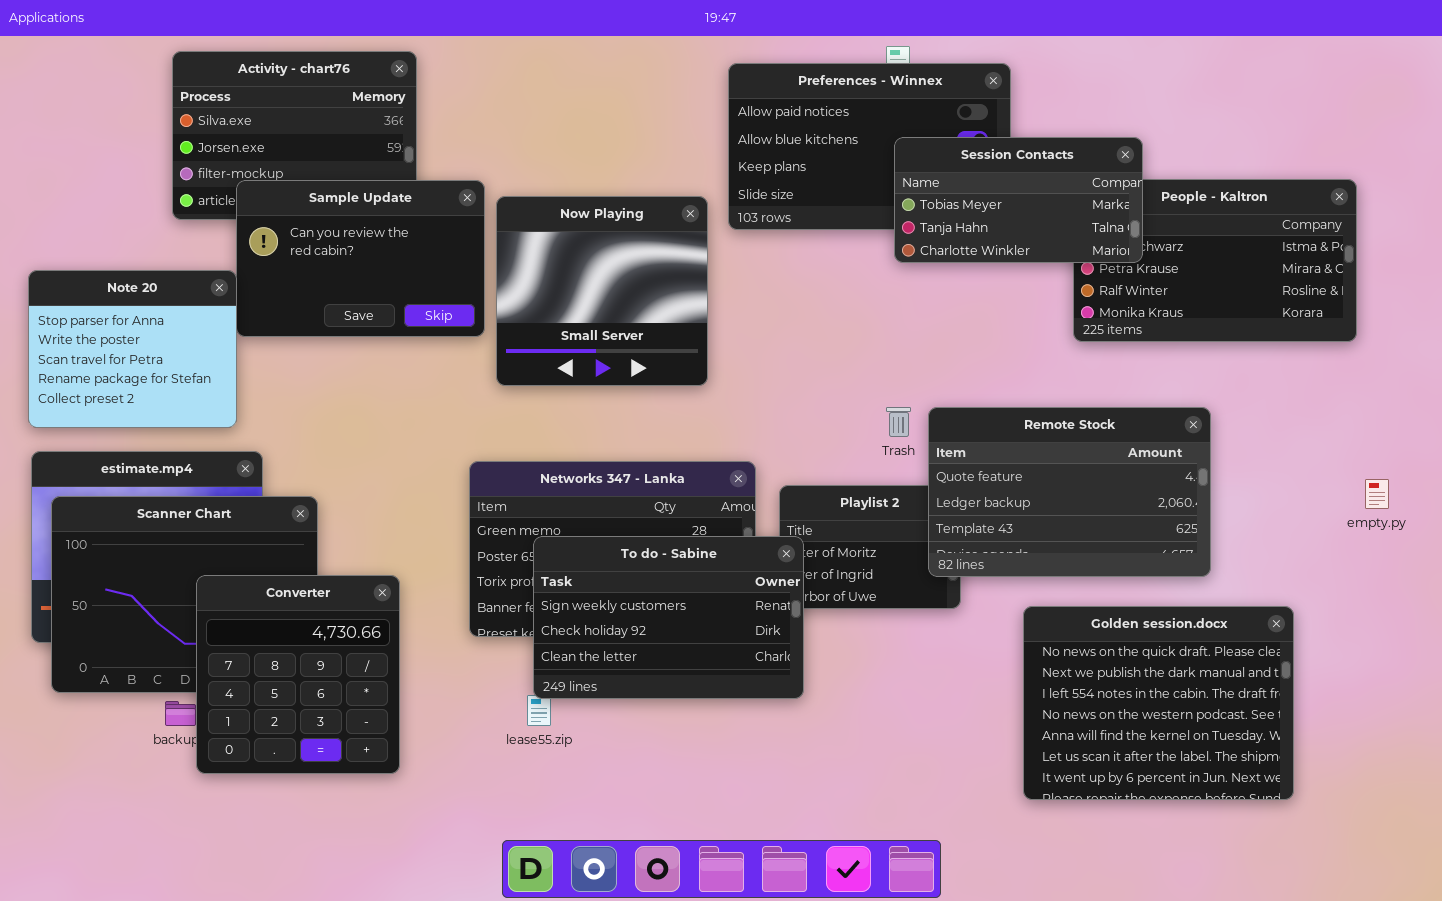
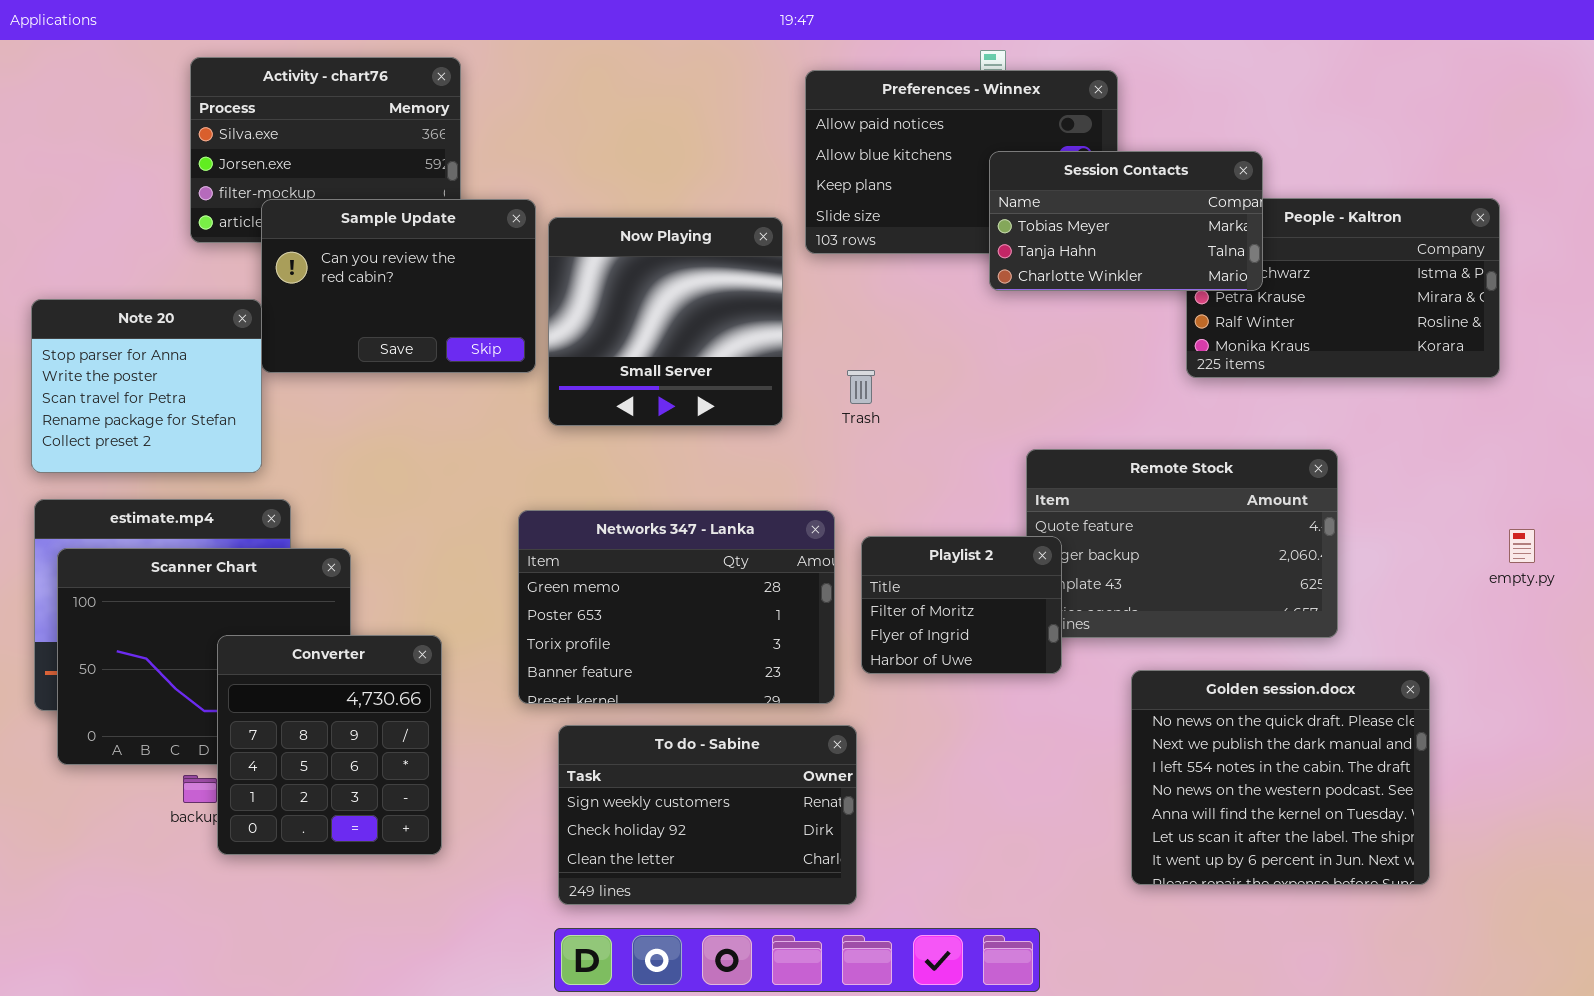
Trash: [886,407,911,437] -> [847,370,875,404], moved
Playlist 2: [779,485,961,609] -> [861,536,1062,674], raised
To do - Sabine: [533,536,804,699] -> [558,725,857,905], moved

